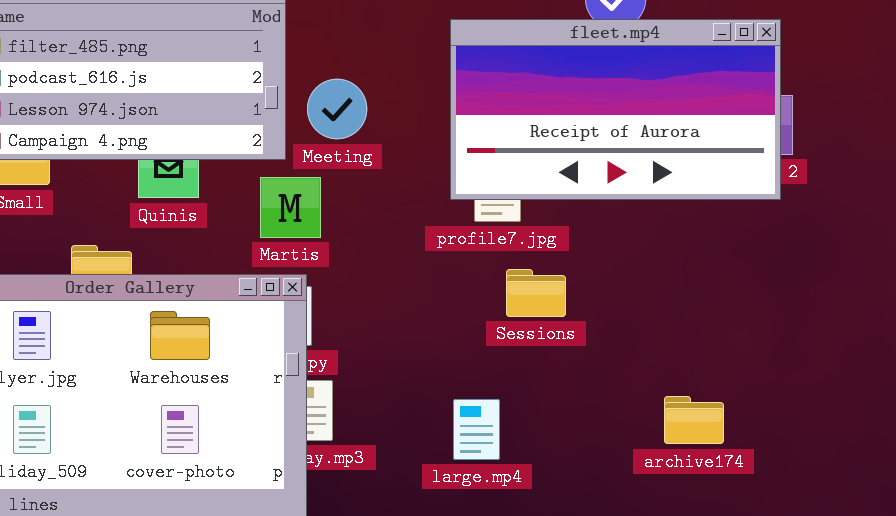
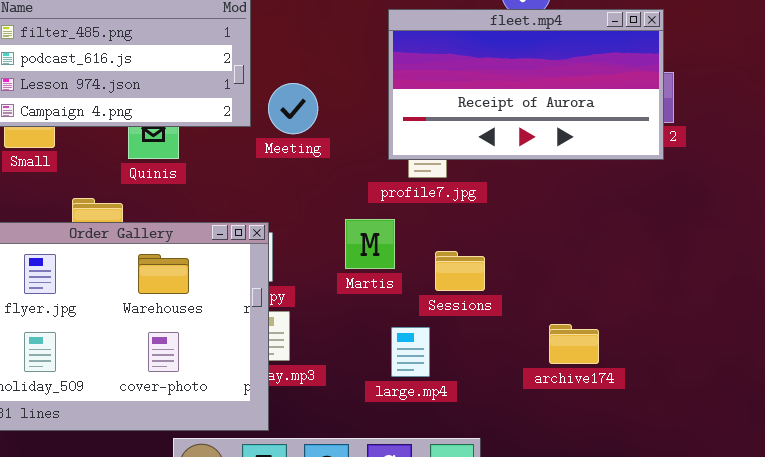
Meeting: [307,79,367,139] -> [268,83,318,134], moved
Martis: [260,177,321,238] -> [345,219,395,269], moved
Sessions: [506,269,566,317] -> [435,251,485,291], moved
archive174: [664,396,724,444] -> [549,324,599,364], moved

